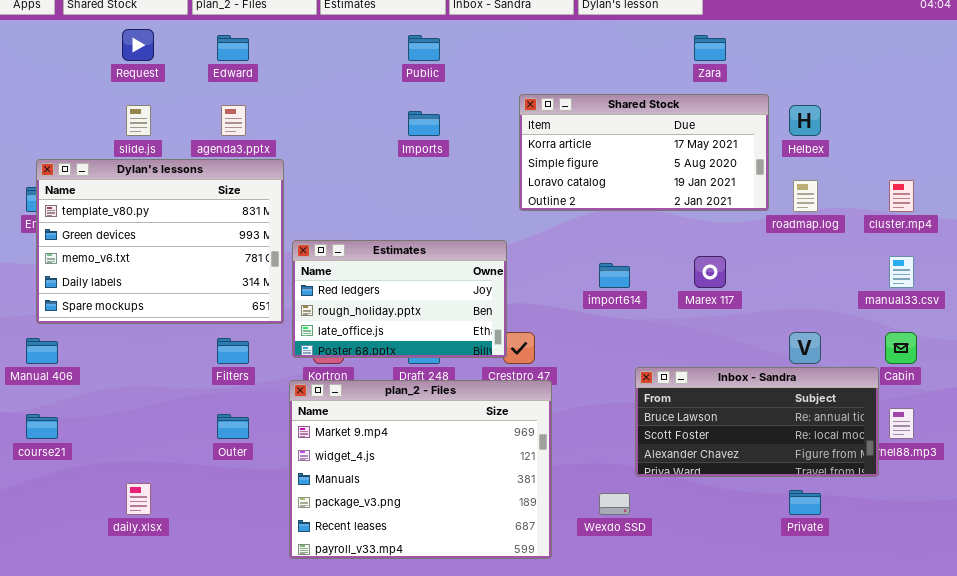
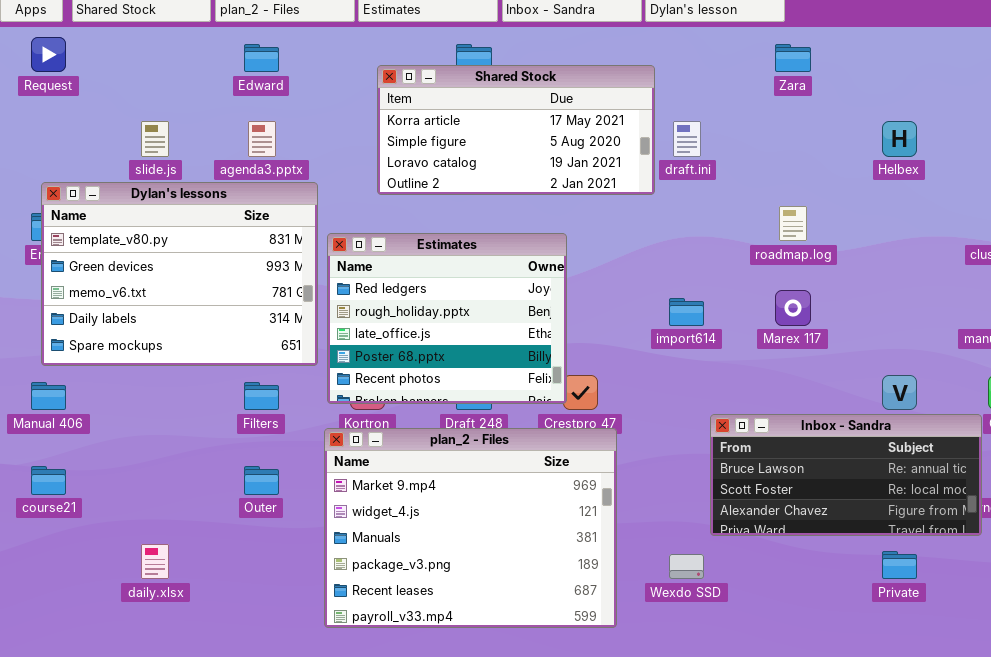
Request: [122,29,154,61] -> [31,37,66,72], moved
Shared Stock: [519,94,769,211] -> [377,65,655,195], moved
roadmap.log: [793,180,818,212] -> [779,206,807,241], moved
Estimates: [292,240,507,358] -> [327,233,567,404], resized

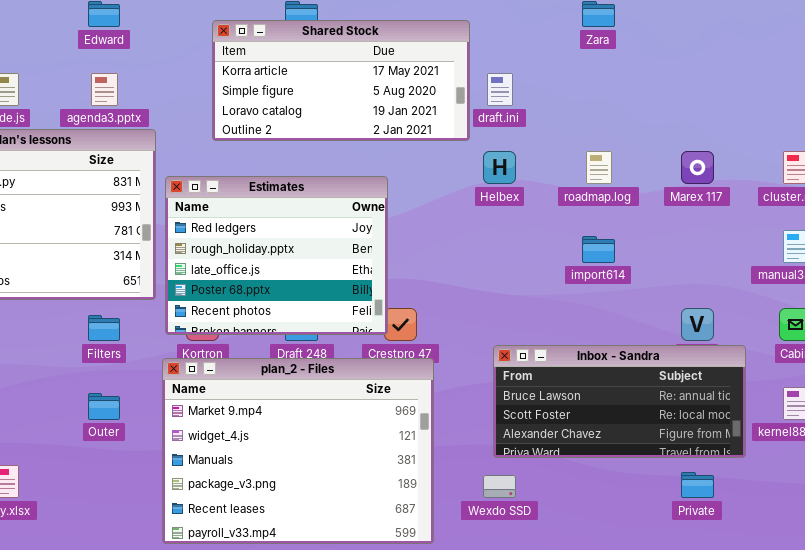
Helbex: [882,121,917,157] -> [483,151,516,184], moved
Marex 117: [775,290,811,326] -> [681,151,714,184], moved
import614: [669,298,704,326] -> [582,236,615,263], moved
Inbox - Sandra: [710,414,982,536] -> [493,345,746,458], moved

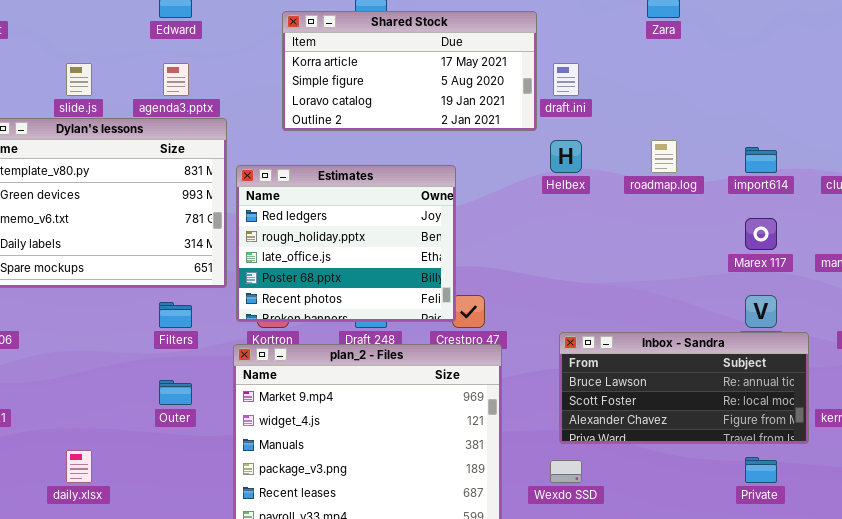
Marex 117: [681,151,714,184] -> [745,218,777,250], moved
import614: [582,236,615,263] -> [745,147,777,173], moved

